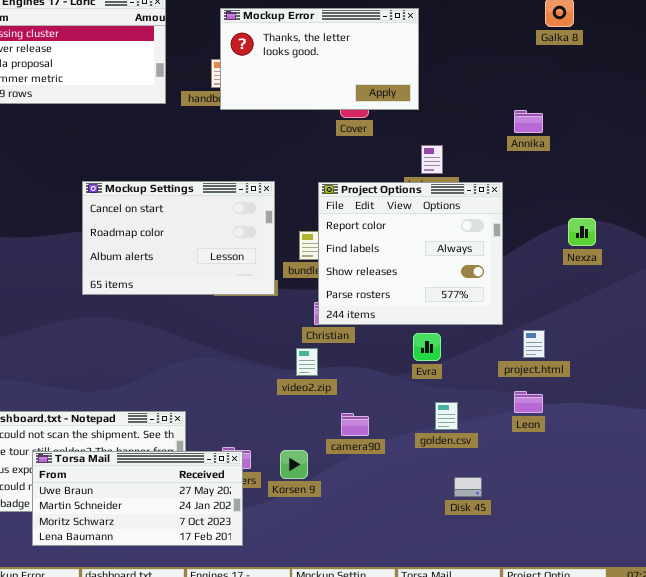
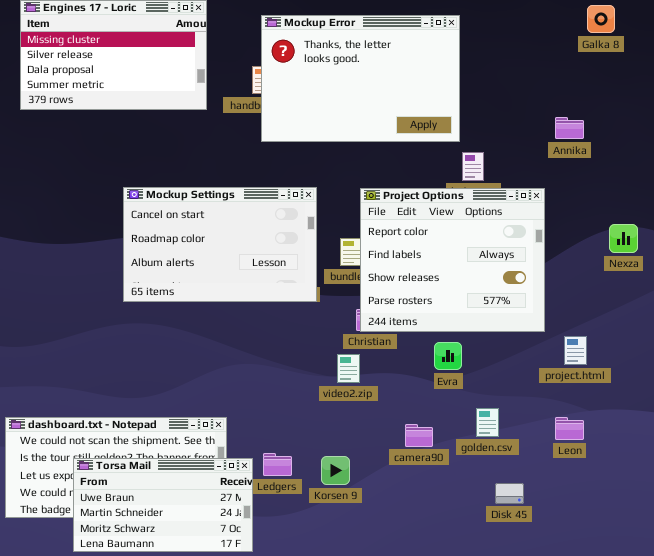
Mockup Error: [220,8,419,110] -> [261,15,460,142], resized
Evra: [413,333,441,361] -> [434,342,462,370], moved
Leon: [514,391,543,413] -> [555,417,584,440], moved
camera90: [341,413,369,436] -> [405,424,433,447], moved
Torsa Mail: [32,451,243,546] -> [73,458,253,552], resized

